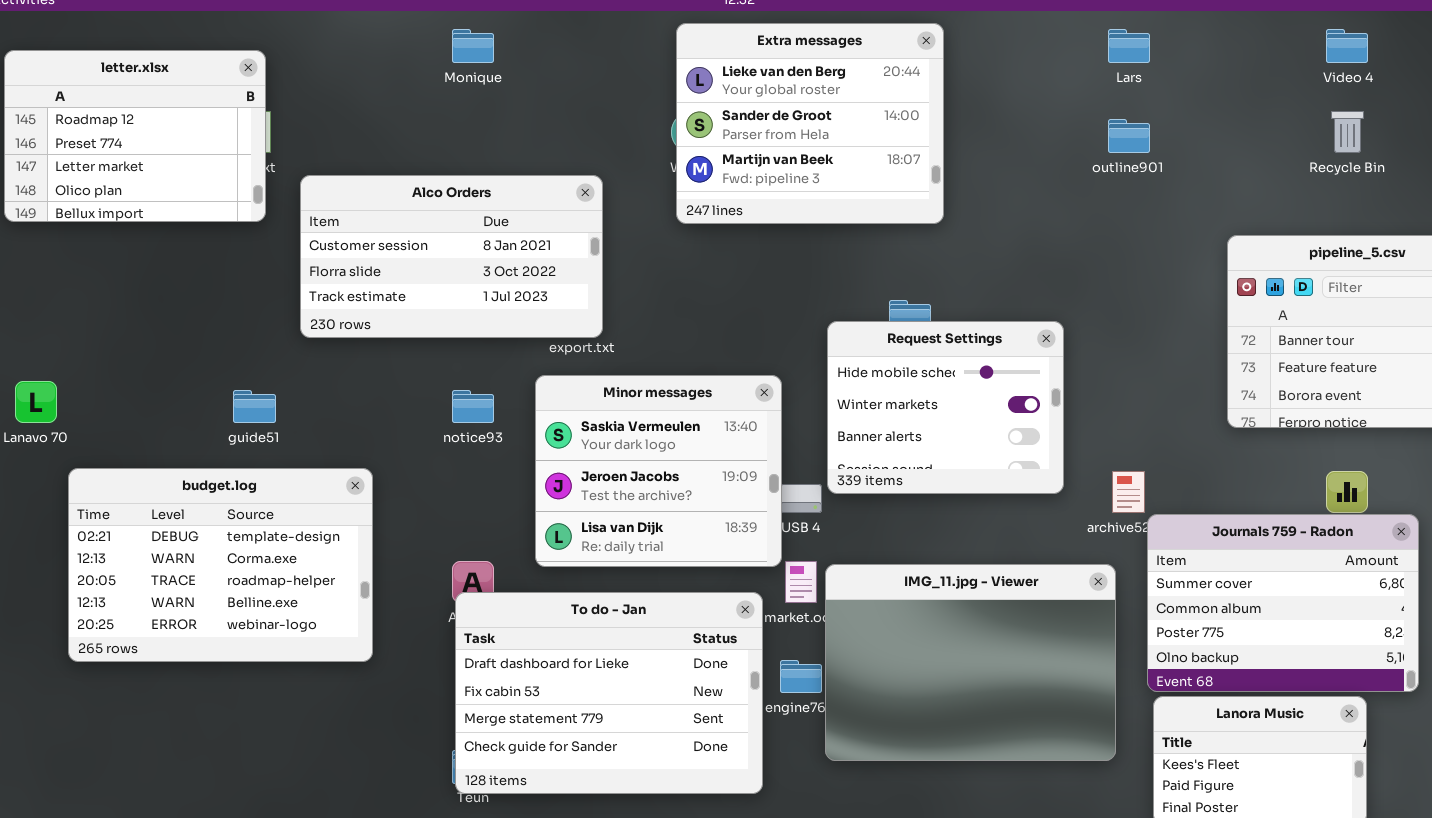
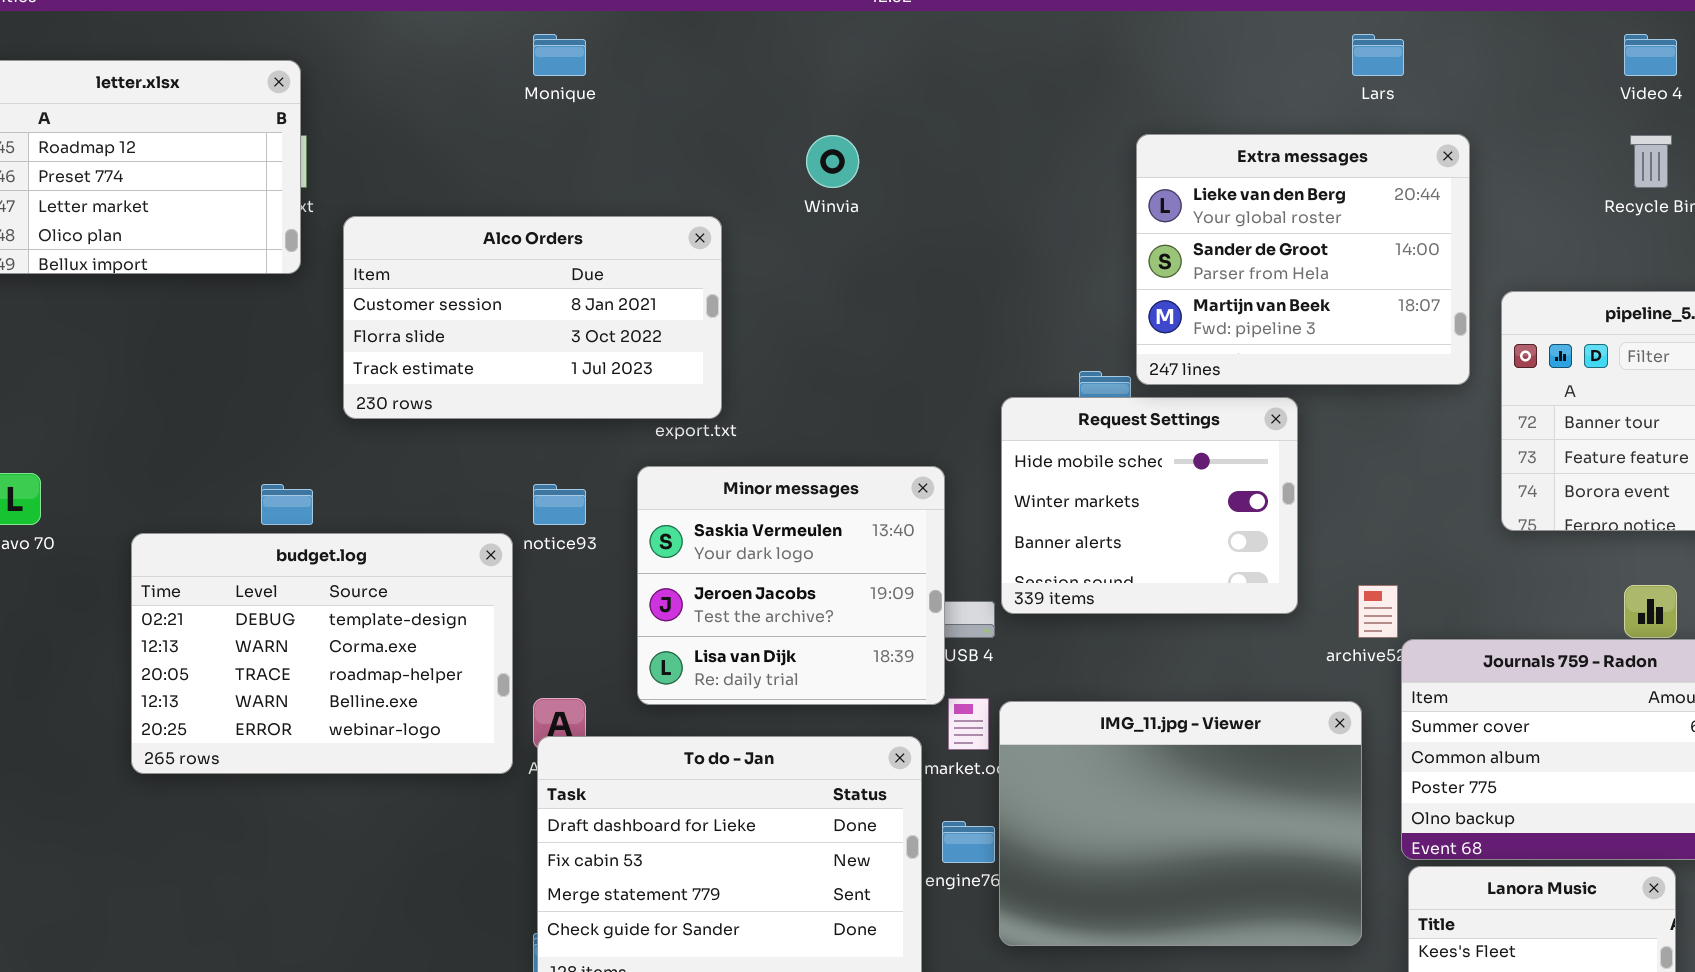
Extra messages: [676,23,944,224] -> [1136,134,1470,385], moved
budget.log: [68,468,373,662] -> [131,533,513,774], moved

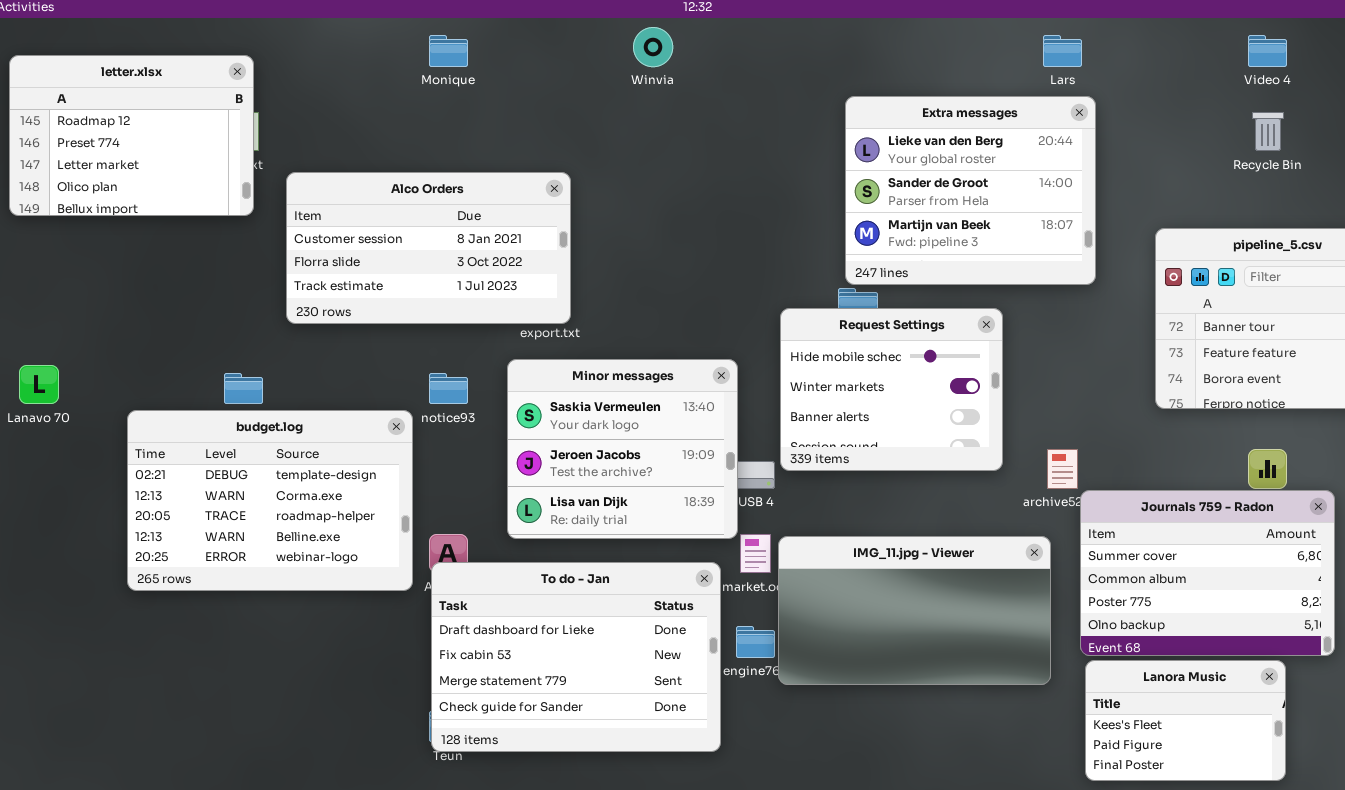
Extra messages: [1136,134,1470,385] -> [845,96,1096,285], moved
Winvia: [806,135,859,188] -> [633,27,673,67], moved
IMG_11.jpg - Viewer: [999,701,1362,946] -> [778,536,1051,685], resized

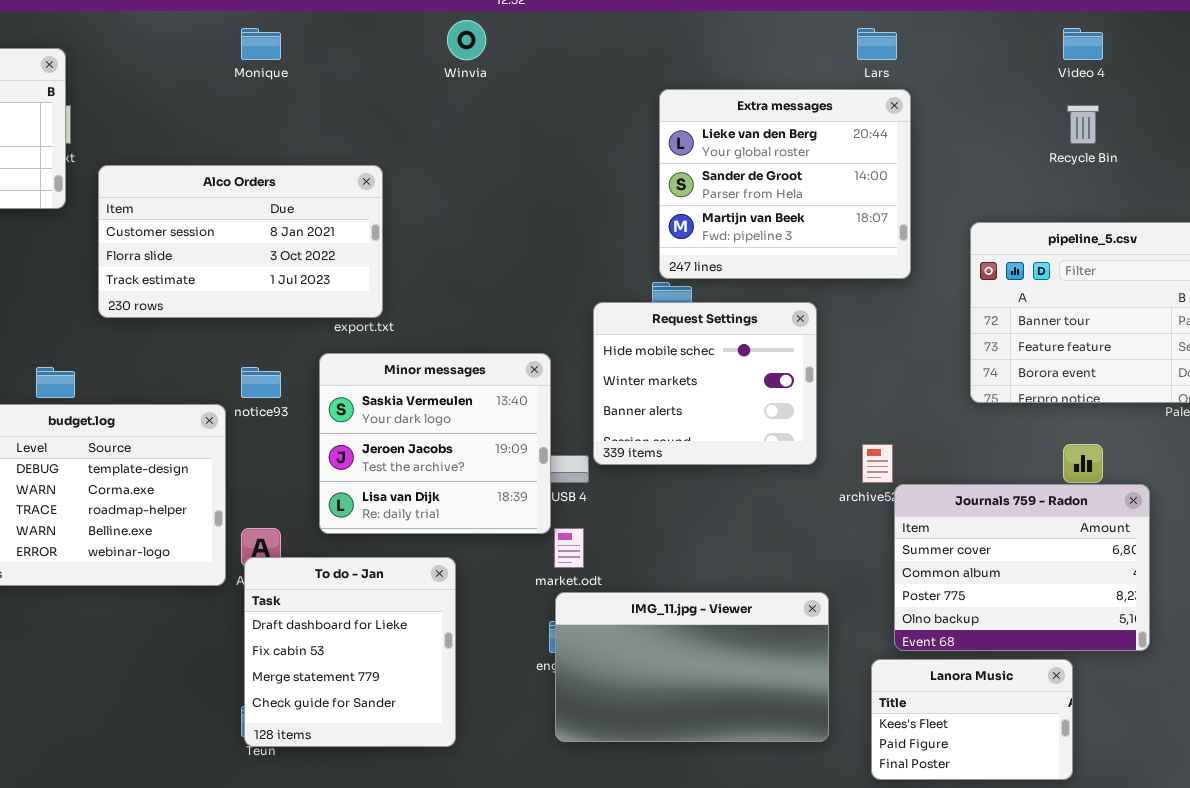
IMG_11.jpg - Viewer: [778,536,1051,685] -> [555,592,829,742], moved
To do - Jan: [431,562,721,752] -> [244,557,456,747], resized
Lanora Music: [1085,660,1286,781] -> [871,659,1073,780], moved

